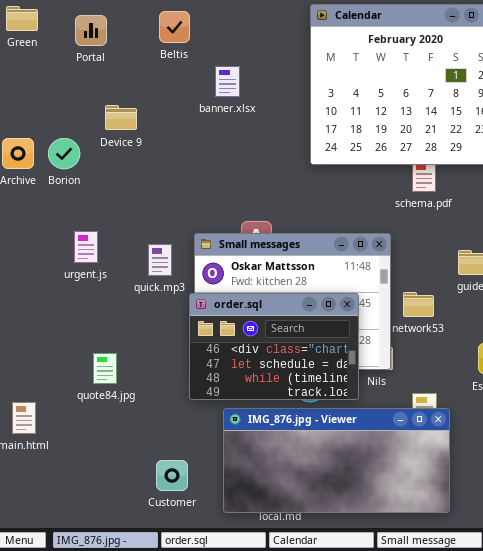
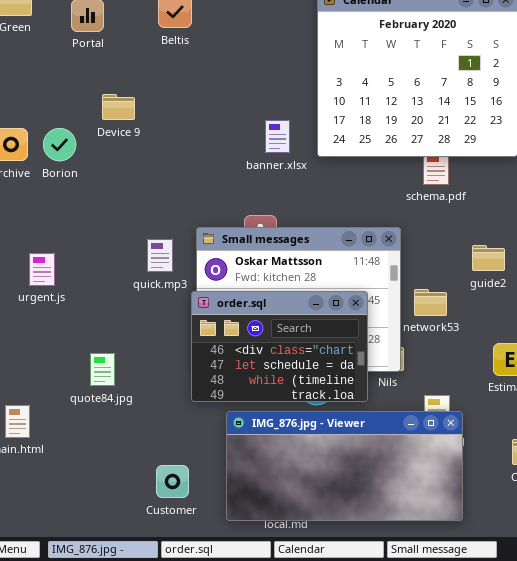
banner.xlsx: [215,66,240,97] -> [265,120,290,153], moved
urgent.js: [74,231,98,263] -> [29,253,55,286], moved

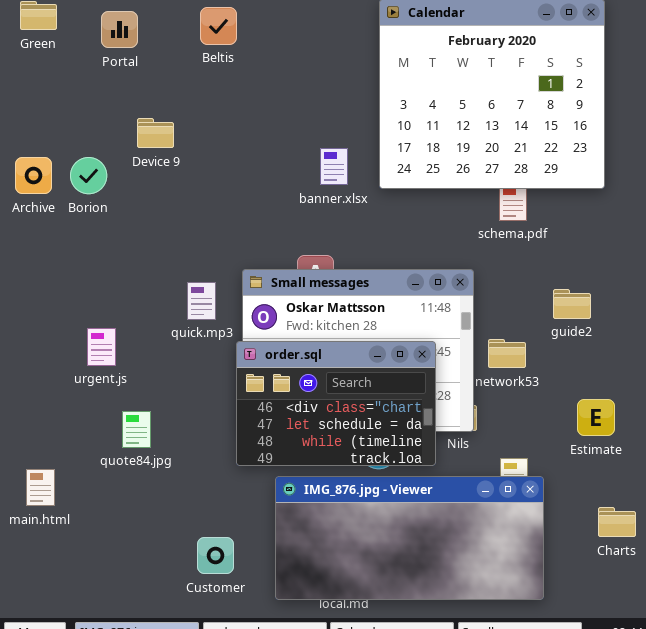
urgent.js: [29,253,55,286] -> [87,328,116,366], moved

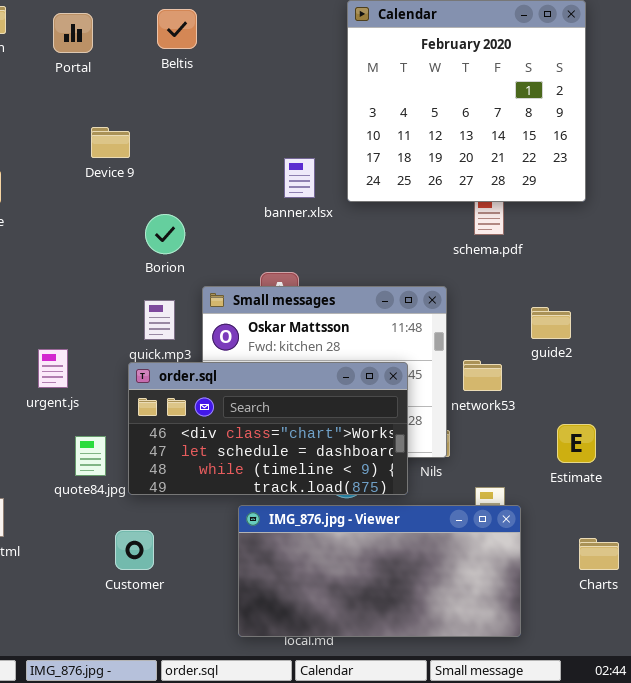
Borion: [70,157,107,194] -> [145,214,185,254], moved
order.sql: [236,341,436,466] -> [128,362,408,495], resized
Customer: [197,537,234,574] -> [115,530,154,570], moved

